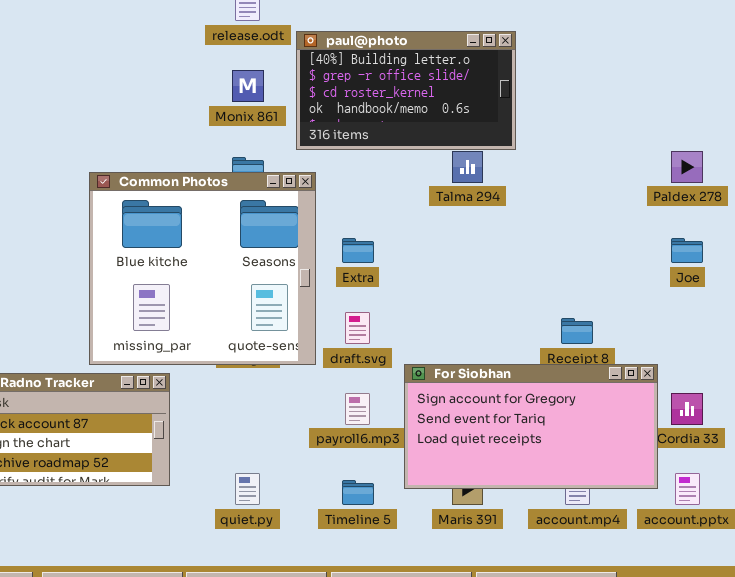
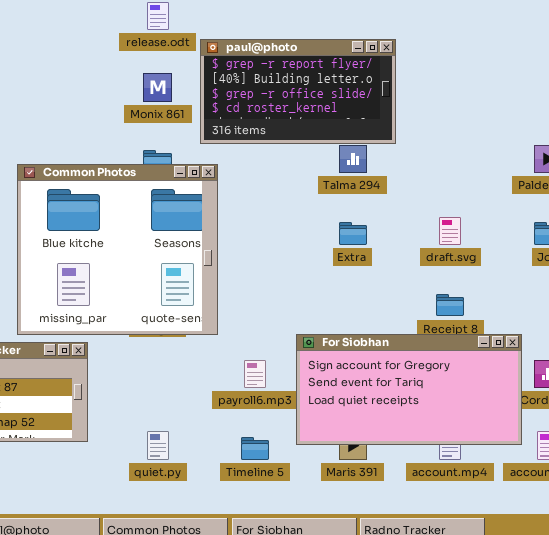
paul@photo: [296,31,516,150] -> [200,39,396,144], scrolled up 1 row
Extra: [342,238,374,263] -> [339,222,367,245], moved
draft.svg: [345,312,370,344] -> [439,217,461,245], moved

